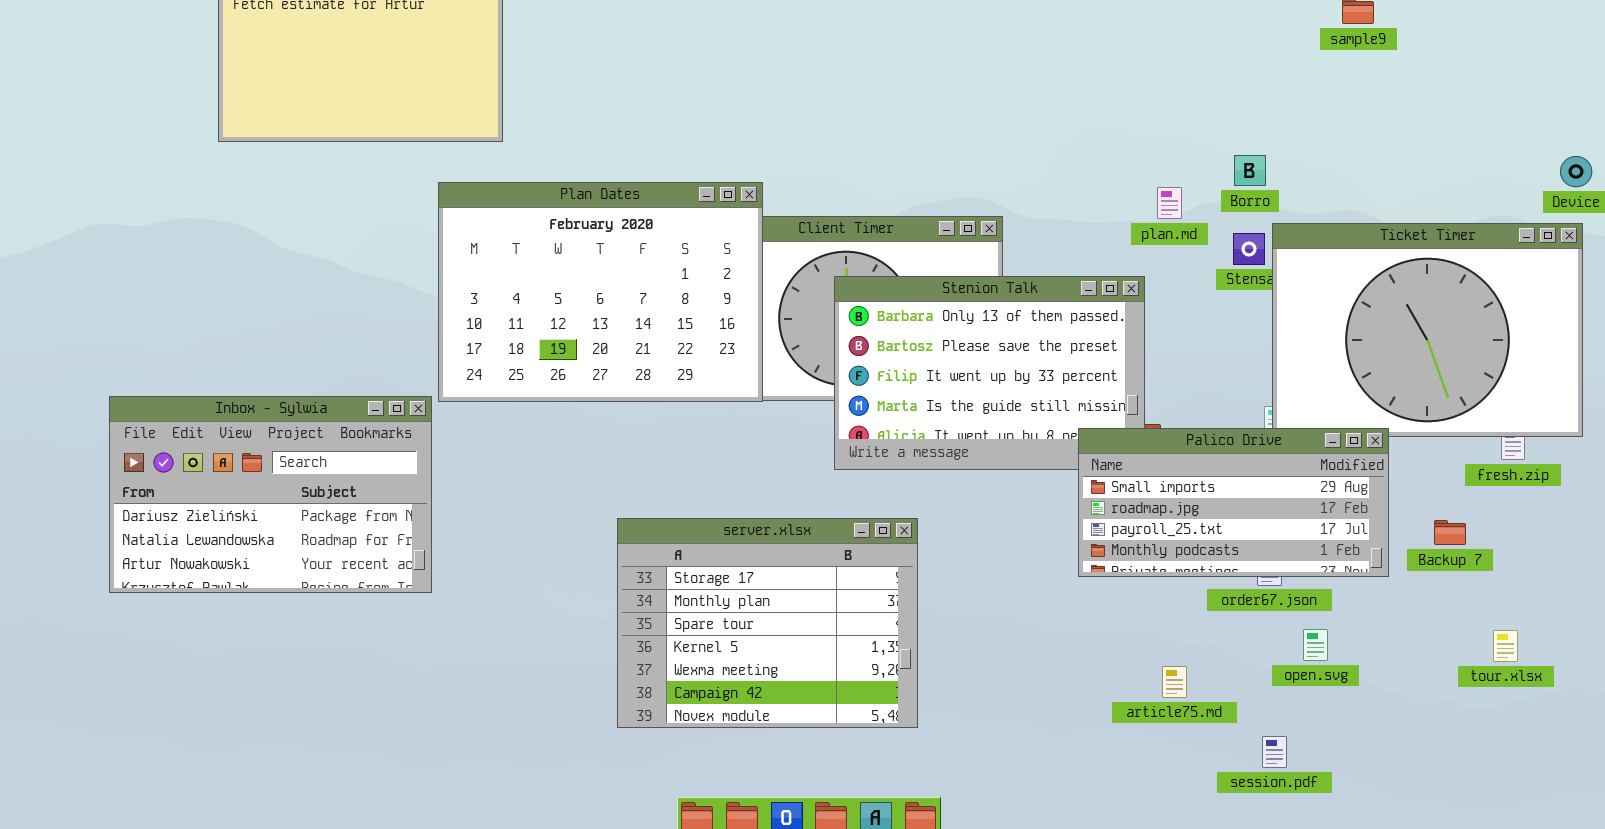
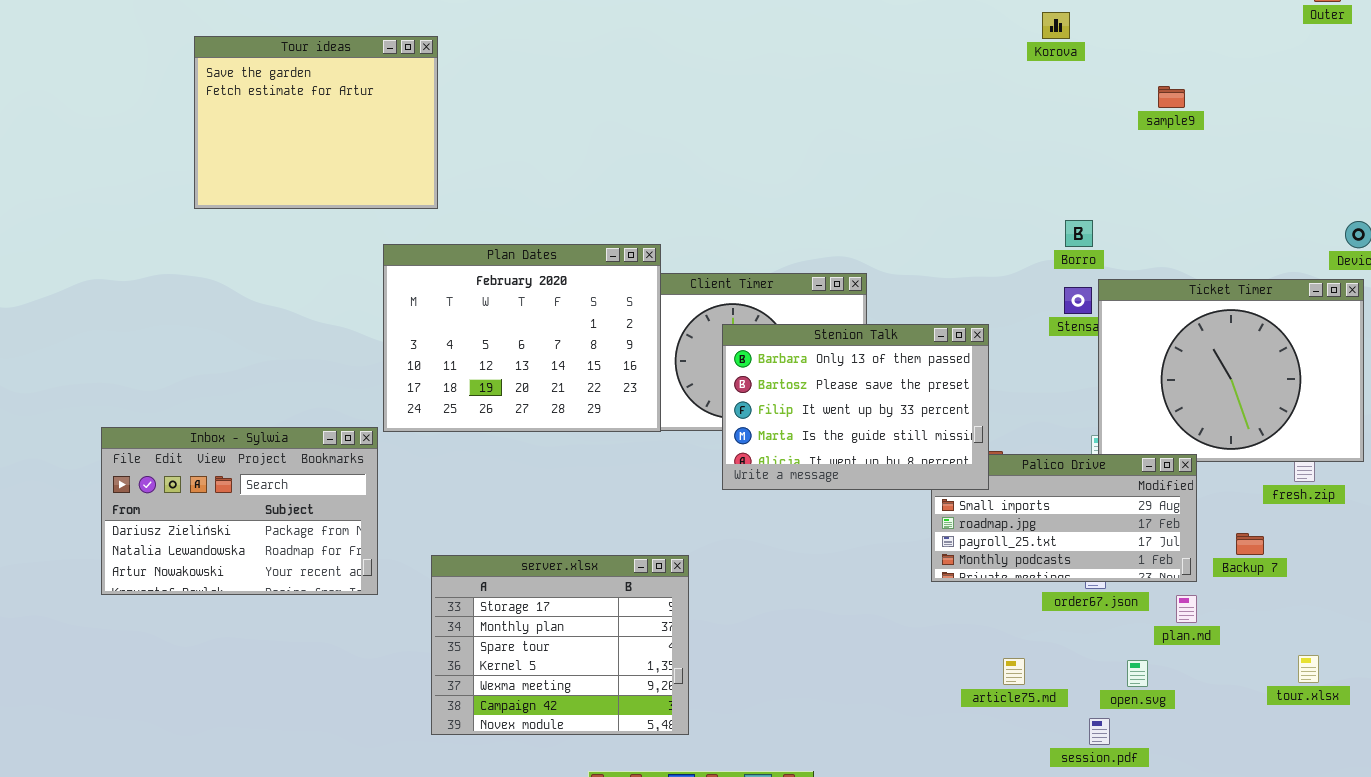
plan.md: [1157,187,1182,219] -> [1176,595,1197,623], moved
Stenion Talk: [834,276,1145,470] -> [722,324,989,490], raised
server.xlsx: [617,518,918,728] -> [431,555,689,735], moved
open.svg: [1303,629,1328,661] -> [1127,660,1148,687], moved
tour.xlsx: [1493,630,1518,662] -> [1298,655,1319,683], moved

